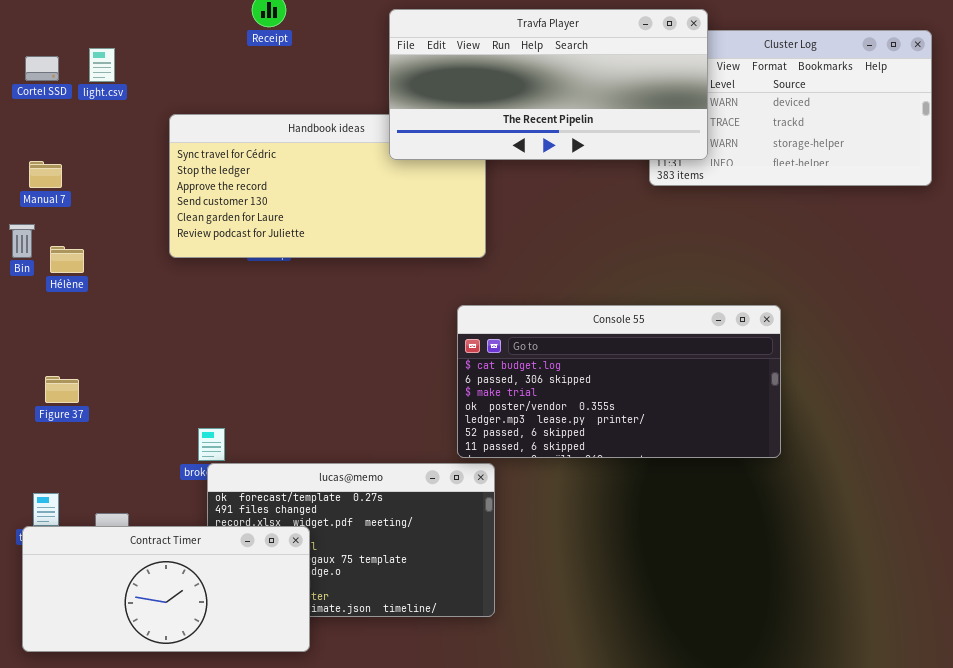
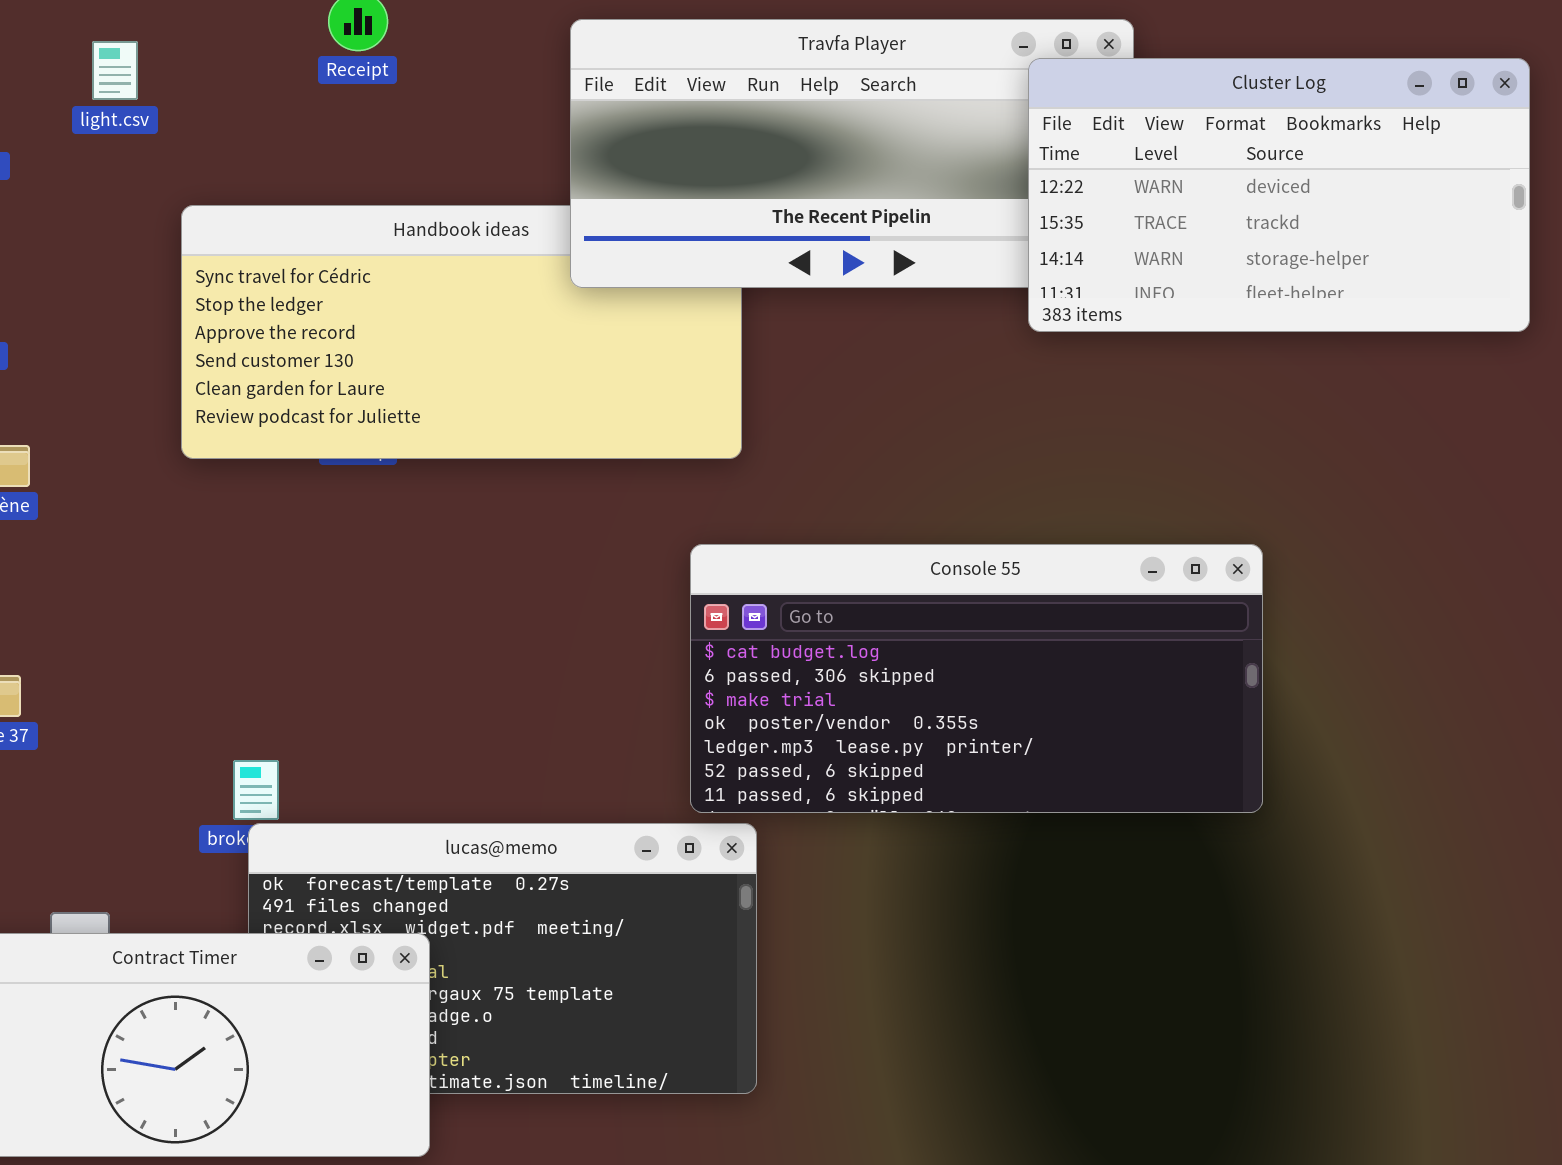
Cluster Log: [649,30,932,186] -> [1028,58,1530,332], raised
light.csv: [89,48,115,82] -> [92,41,138,100], moved

